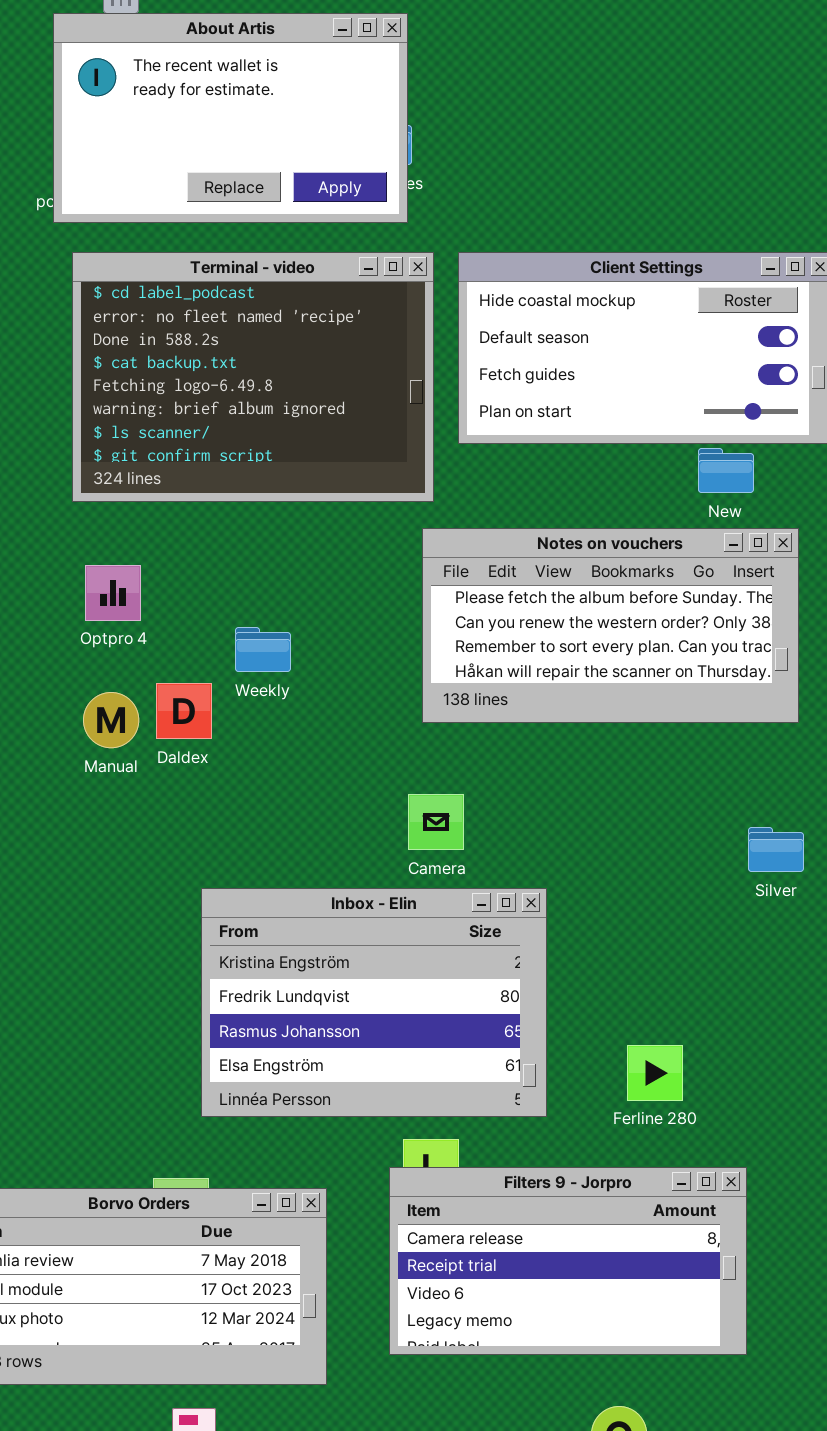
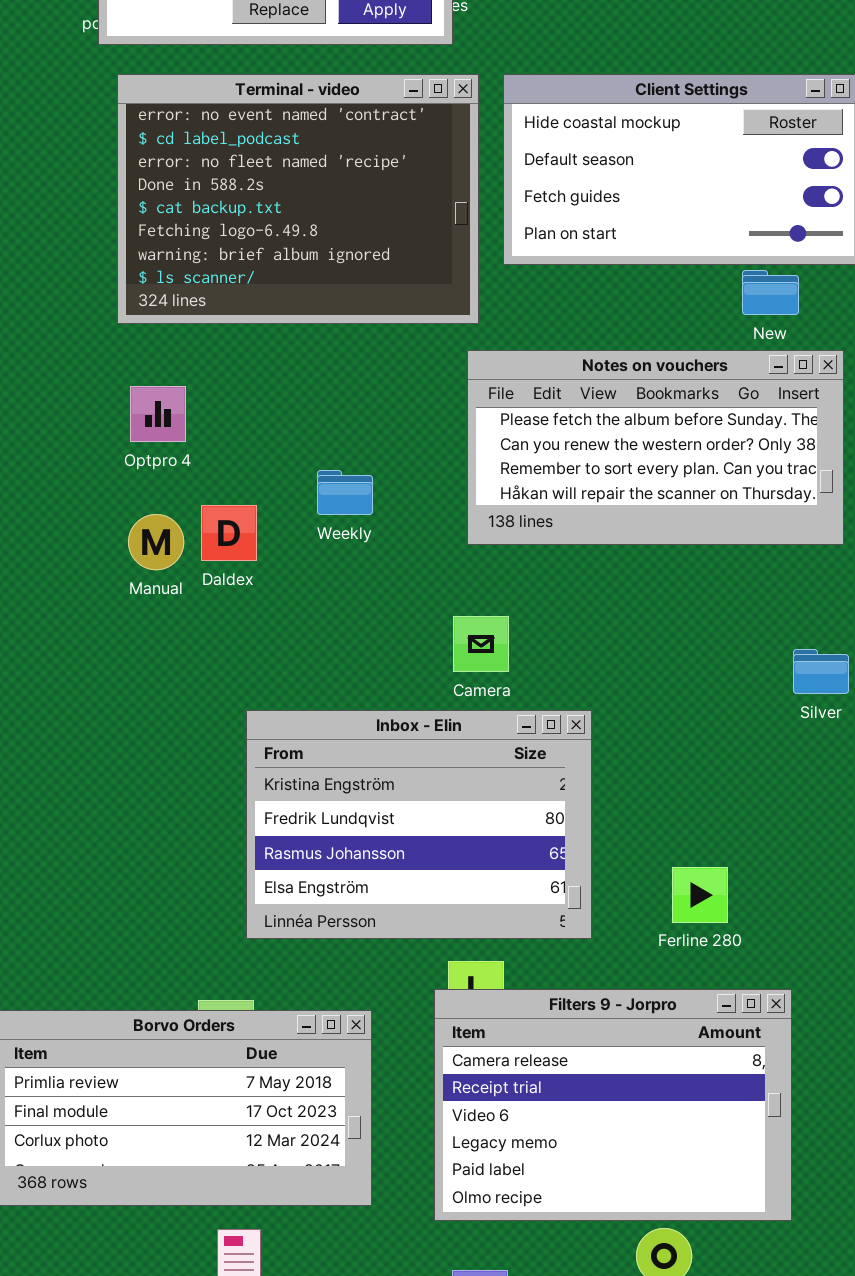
Terminal - video: [72,252,434,502] -> [117,74,479,324], scrolled up 1 row
Weekly: [235,627,291,672] -> [317,470,373,515], moved
Filters 9 - Jorpro: [389,1167,747,1355] -> [434,989,792,1221], resized

